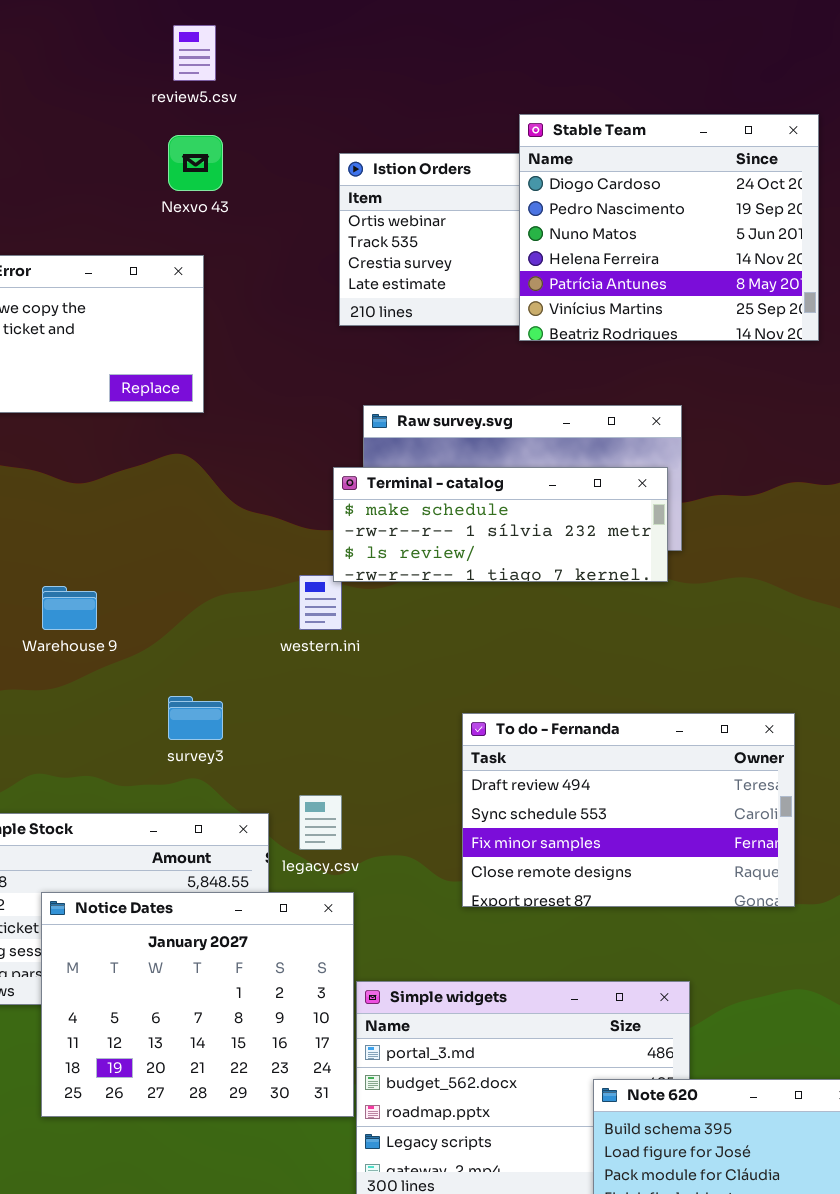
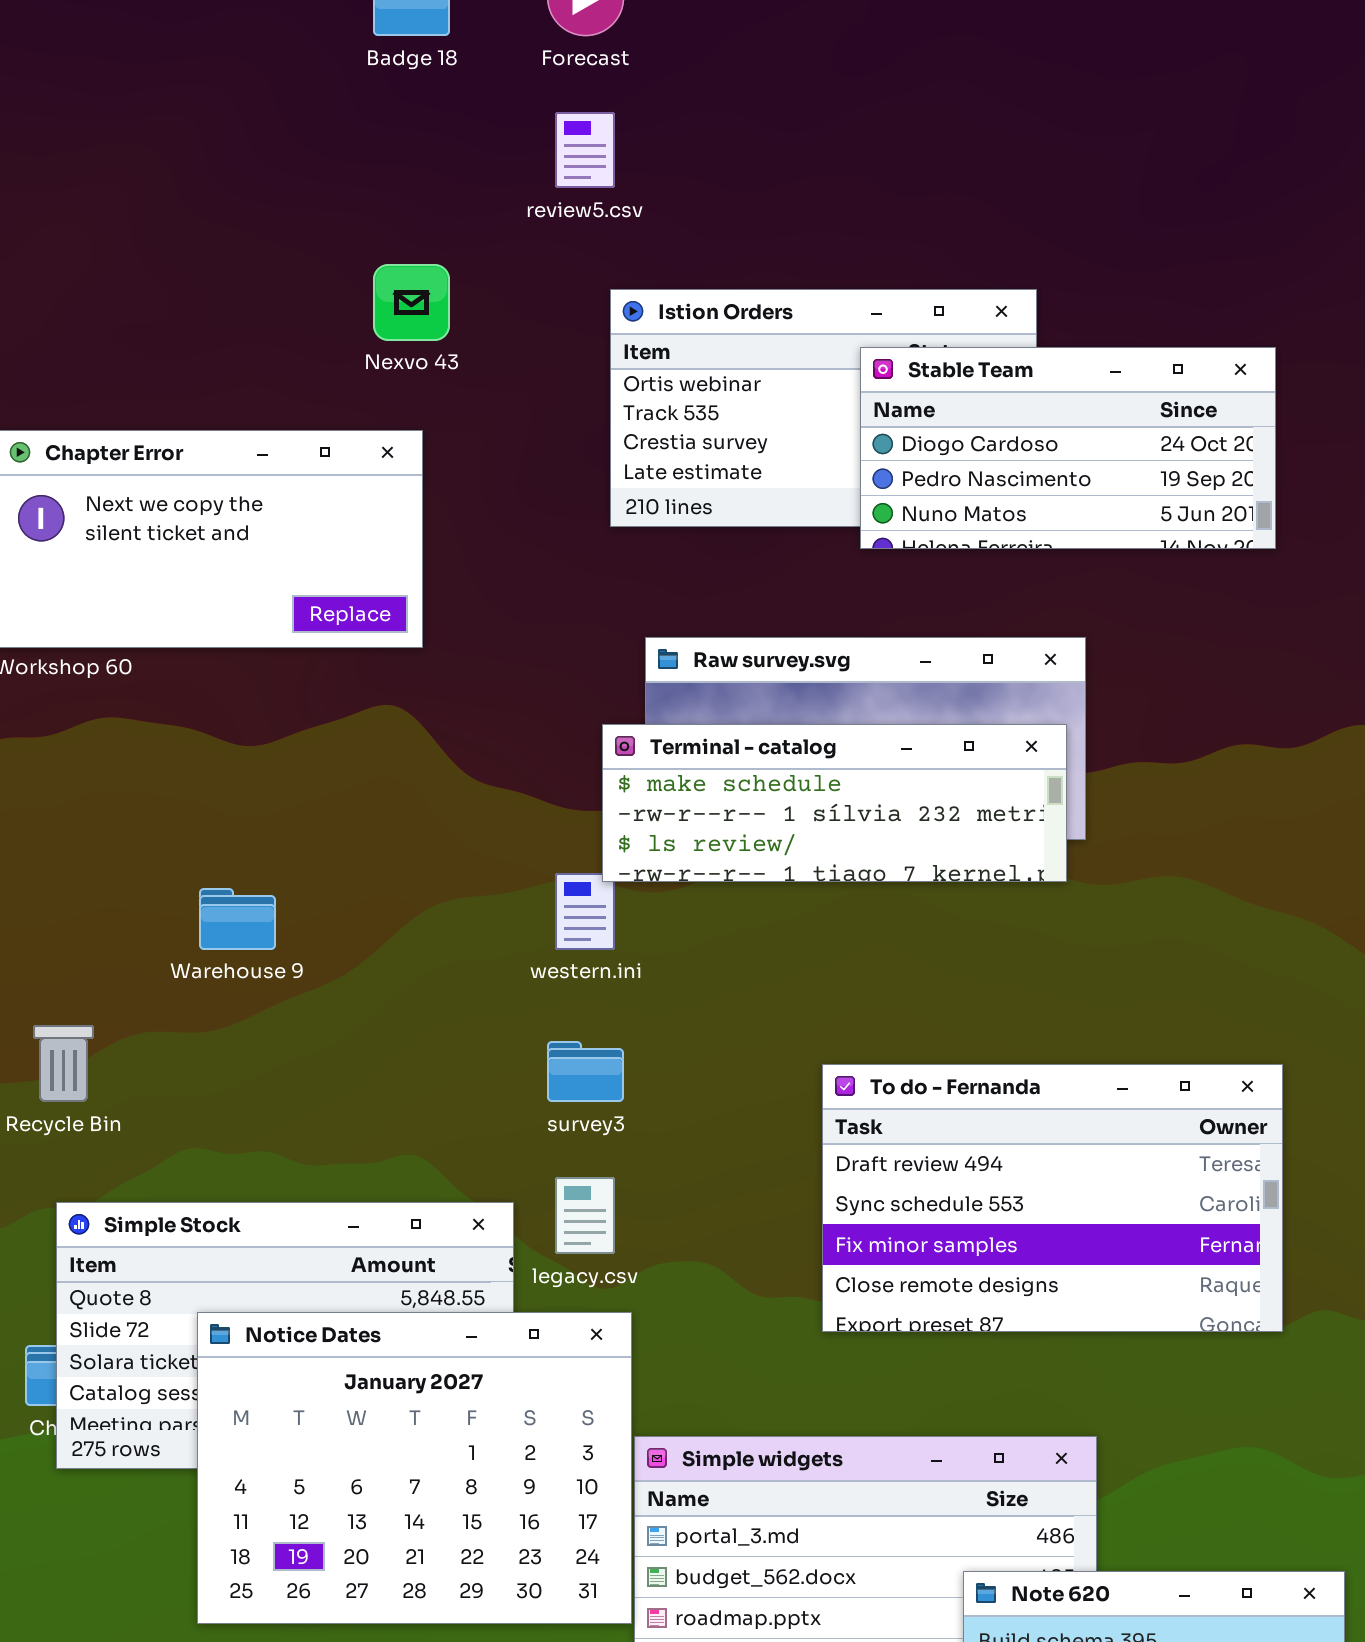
review5.csv: [173,25,216,81] -> [555,112,615,188], moved
Stable Team: [519,114,819,341] -> [860,347,1276,549], resized
survey3: [168,696,223,740] -> [547,1041,624,1102], moved
To do - Fernanda: [462,713,795,907] -> [822,1064,1283,1332], moved

